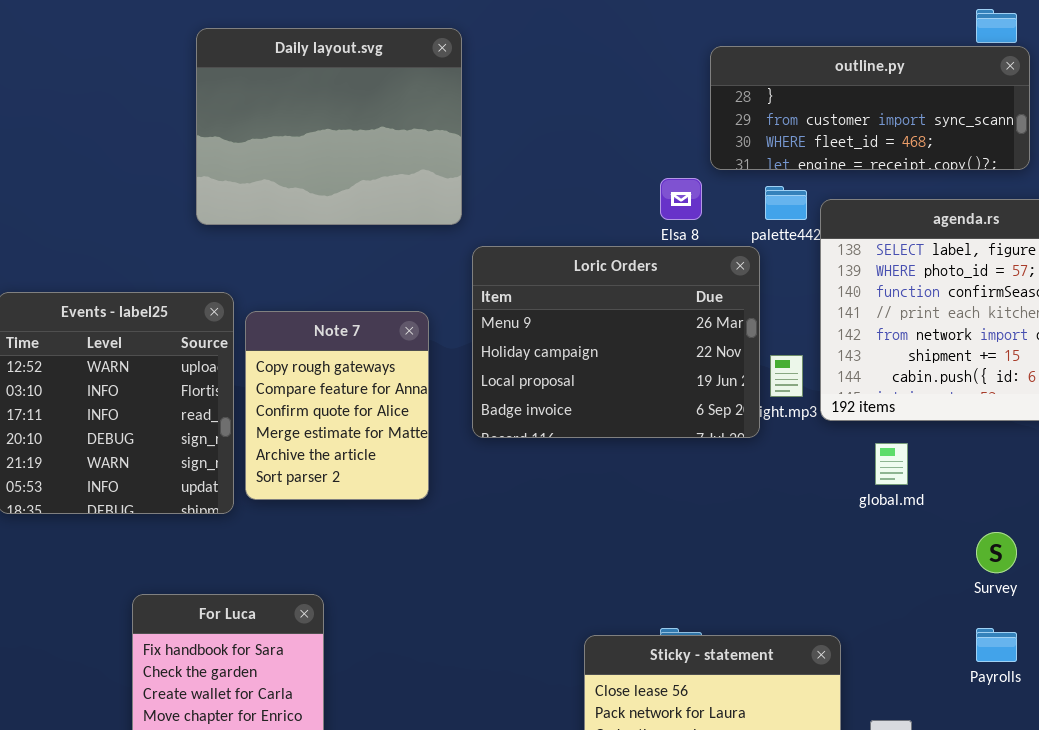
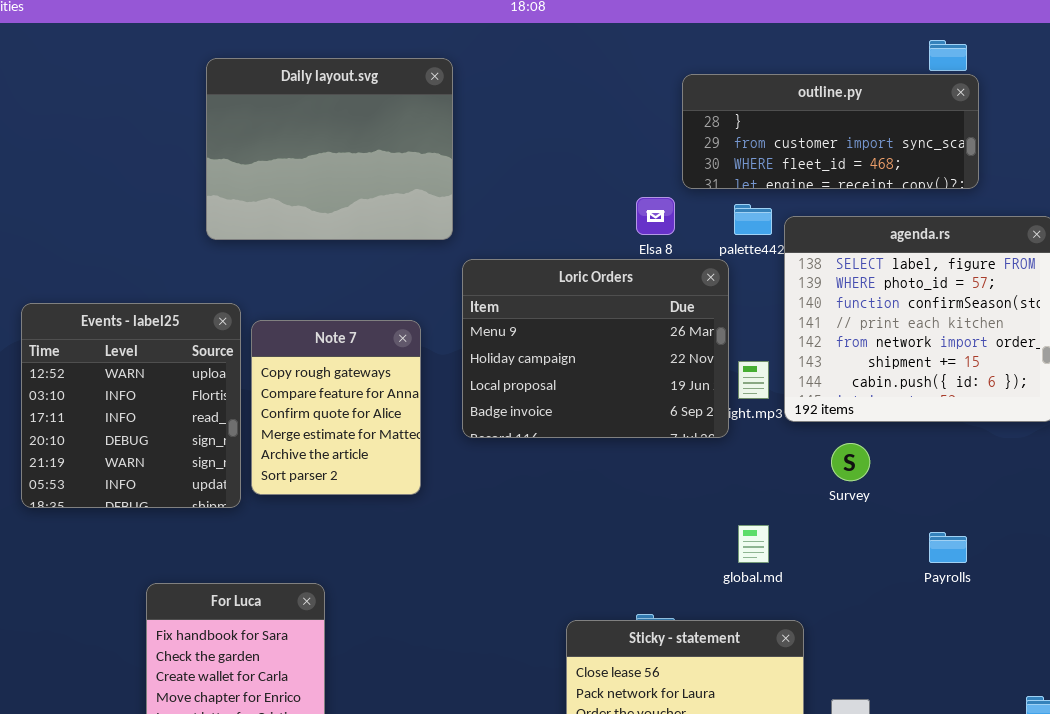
global.md: [875,443,908,485] -> [738,525,769,563], moved
Survey: [976,532,1017,573] -> [831,443,870,481], moved
Payrolls: [976,628,1017,662] -> [929,532,967,563], moved

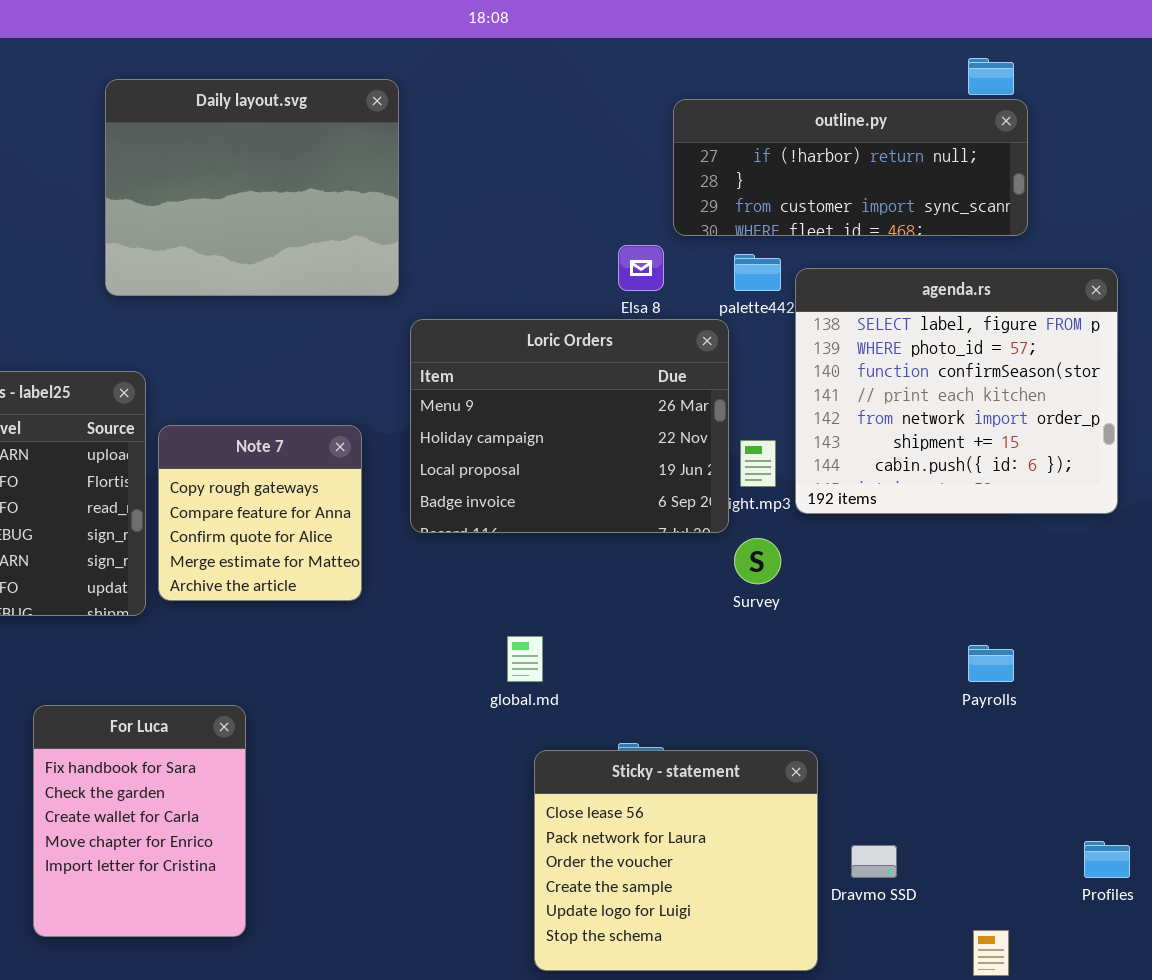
outline.py: [682,74,979,189] -> [673,99,1028,236], scrolled up 1 row
Note 7: [251,320,421,495] -> [158,425,362,601], resized
Survey: [831,443,870,481] -> [734,538,781,584], moved
global.md: [738,525,769,563] -> [507,636,543,682], moved

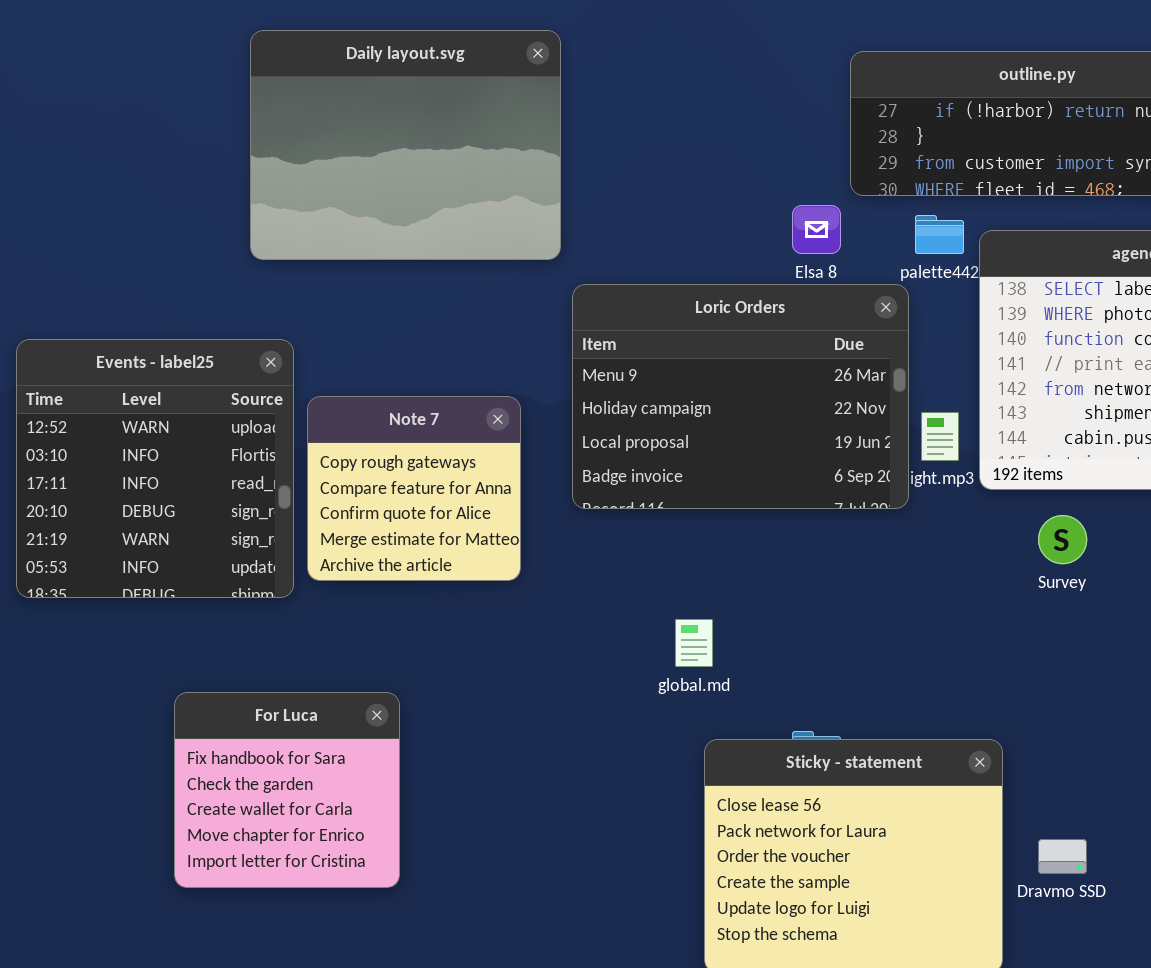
Survey: [734,538,781,584] -> [1038,515,1087,564], moved
For Luca: [33,705,246,937] -> [174,692,400,888], resized

